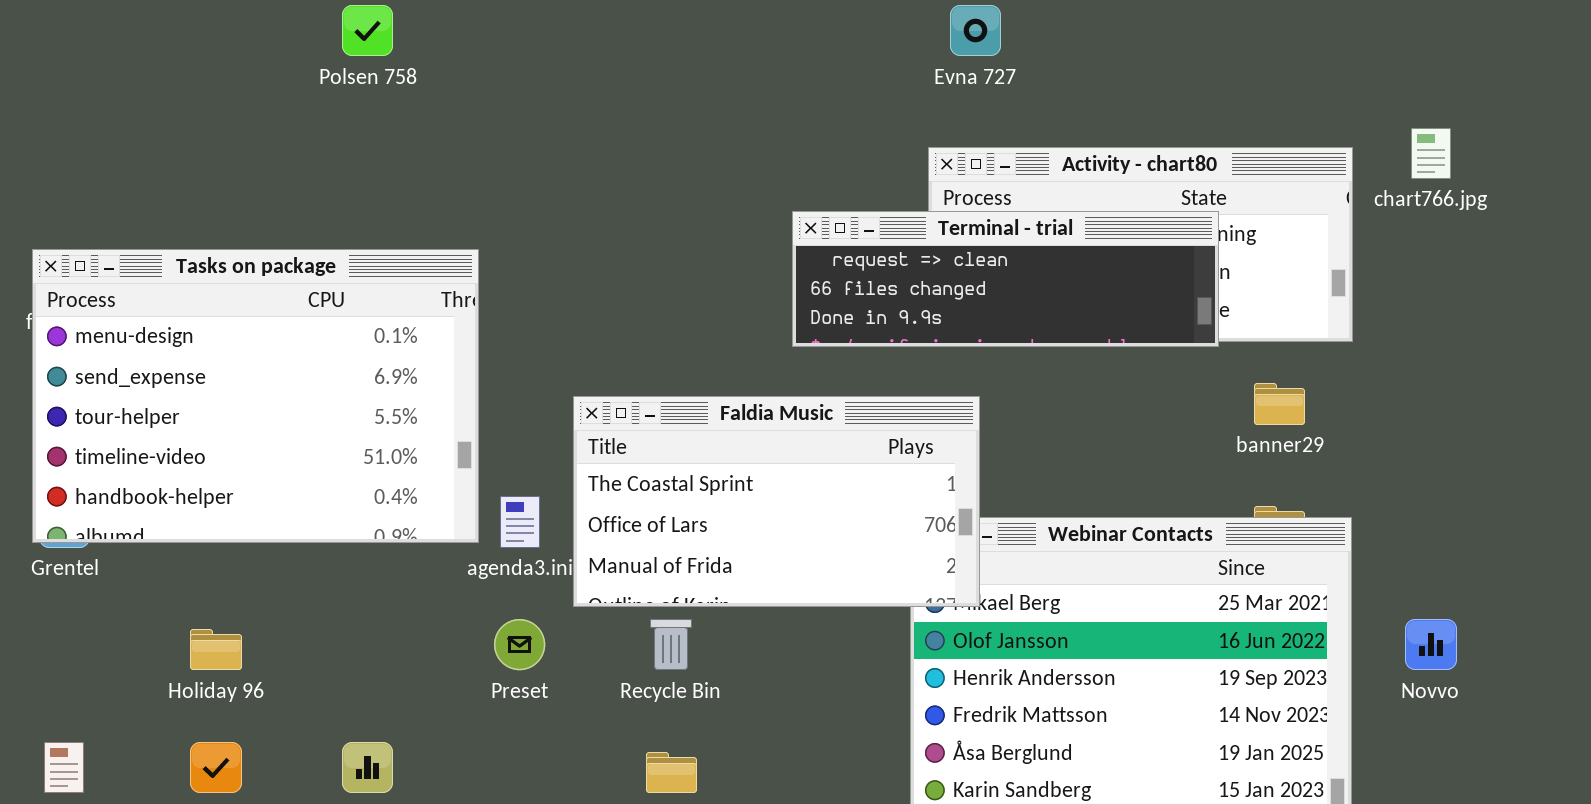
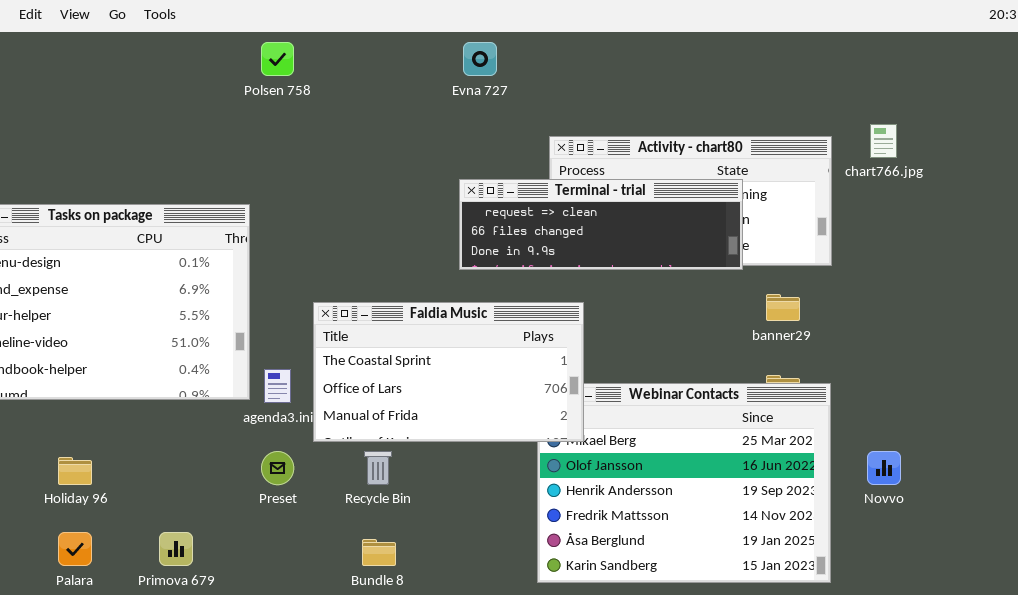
Polsen 758: [342,5,393,56] -> [261,42,294,76], moved
Evna 727: [950,5,1001,56] -> [463,42,497,76], moved

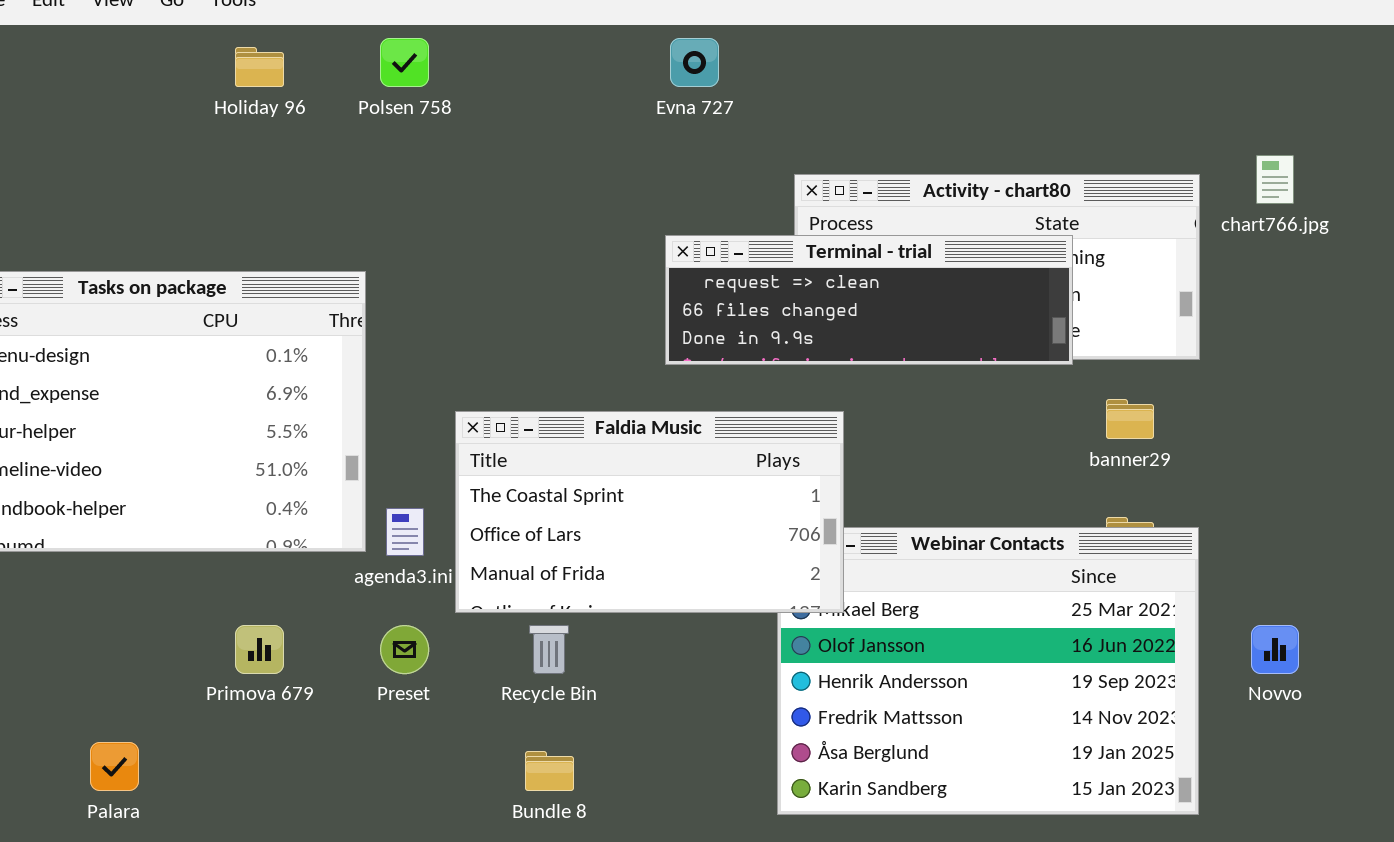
Holiday 96: [58,457,92,485] -> [235,47,284,87], moved
Primova 679: [159,532,193,566] -> [235,625,284,674], moved

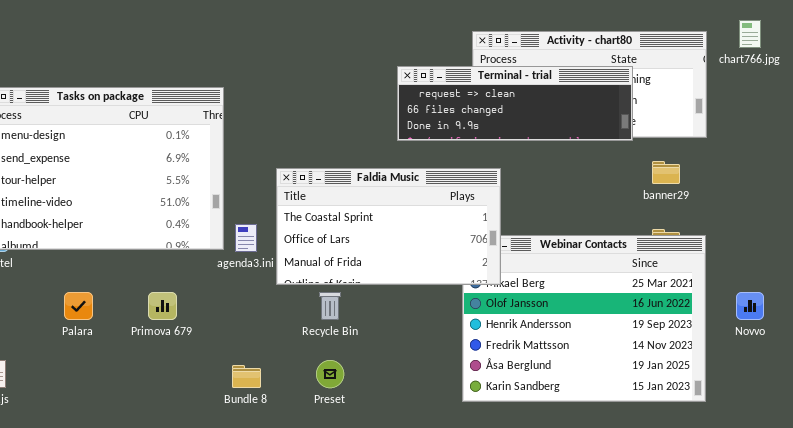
Preset: [380,625,429,674] -> [316,360,344,388], moved
Palara: [90,742,139,791] -> [64,292,93,320], moved
Bundle 8: [525,751,574,791] -> [232,365,261,388], moved

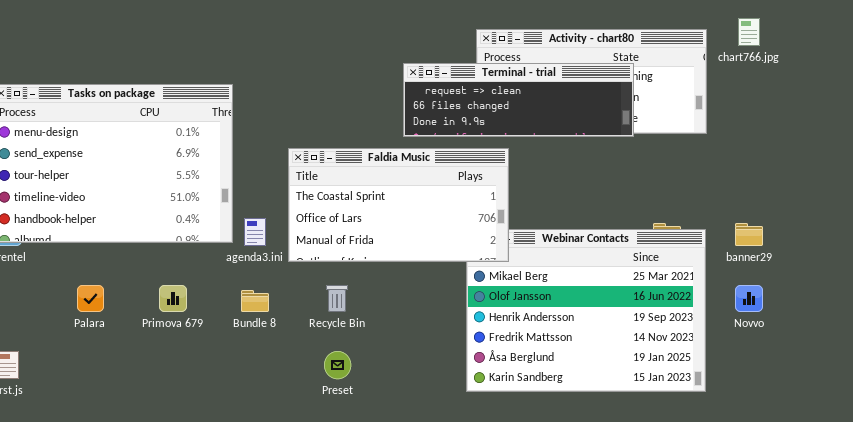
banner29: [652,161,680,184] -> [735,223,763,246], moved
Faldia Music: [276,168,501,285] -> [288,148,509,262], moved
Bundle 8: [232,365,261,388] -> [241,290,269,312], moved

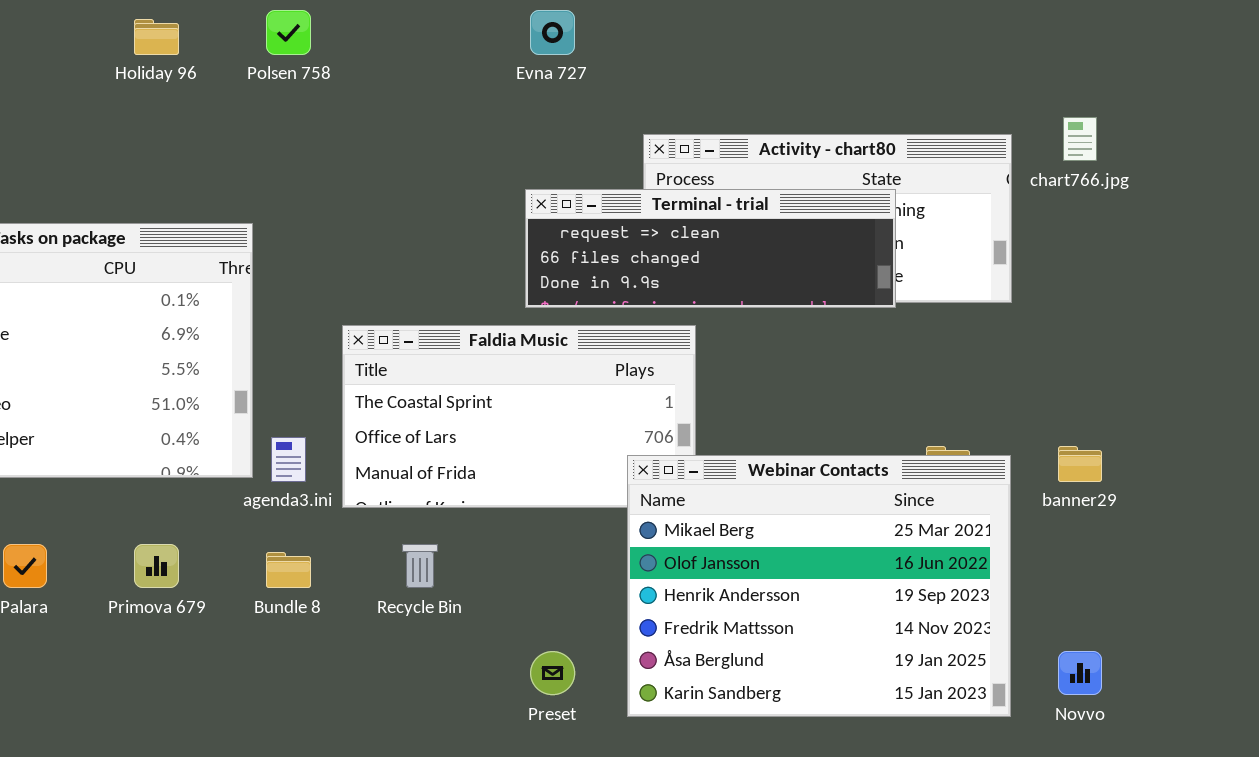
Webinar Contacts: [466,229,706,392] -> [627,455,1011,717], raised
Novvo: [735,285,763,312] -> [1058,651,1102,695], moved
Preset: [324,351,351,379] -> [530,651,575,695], moved

